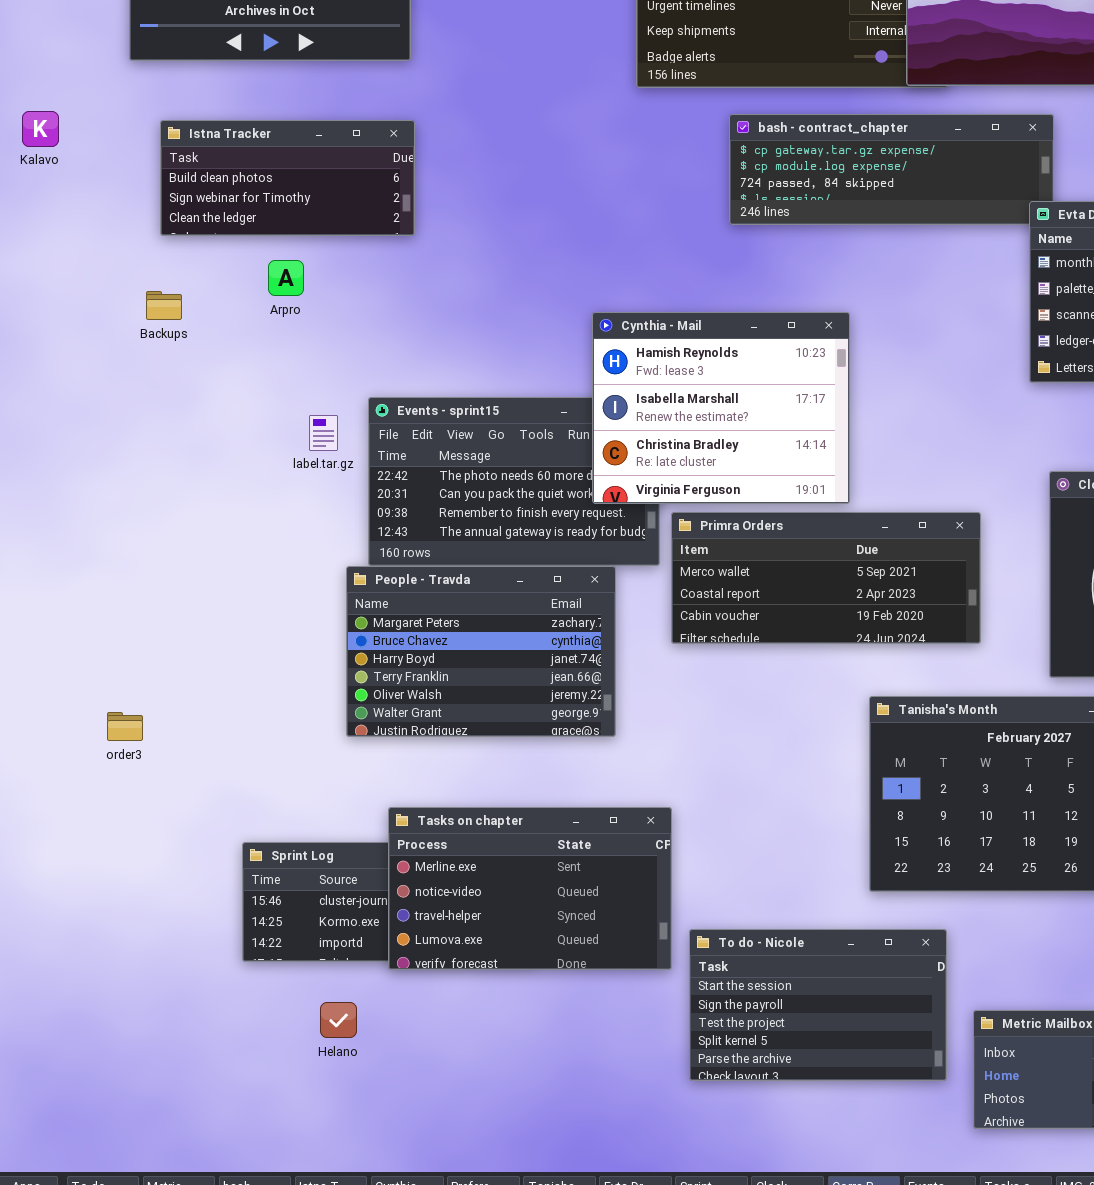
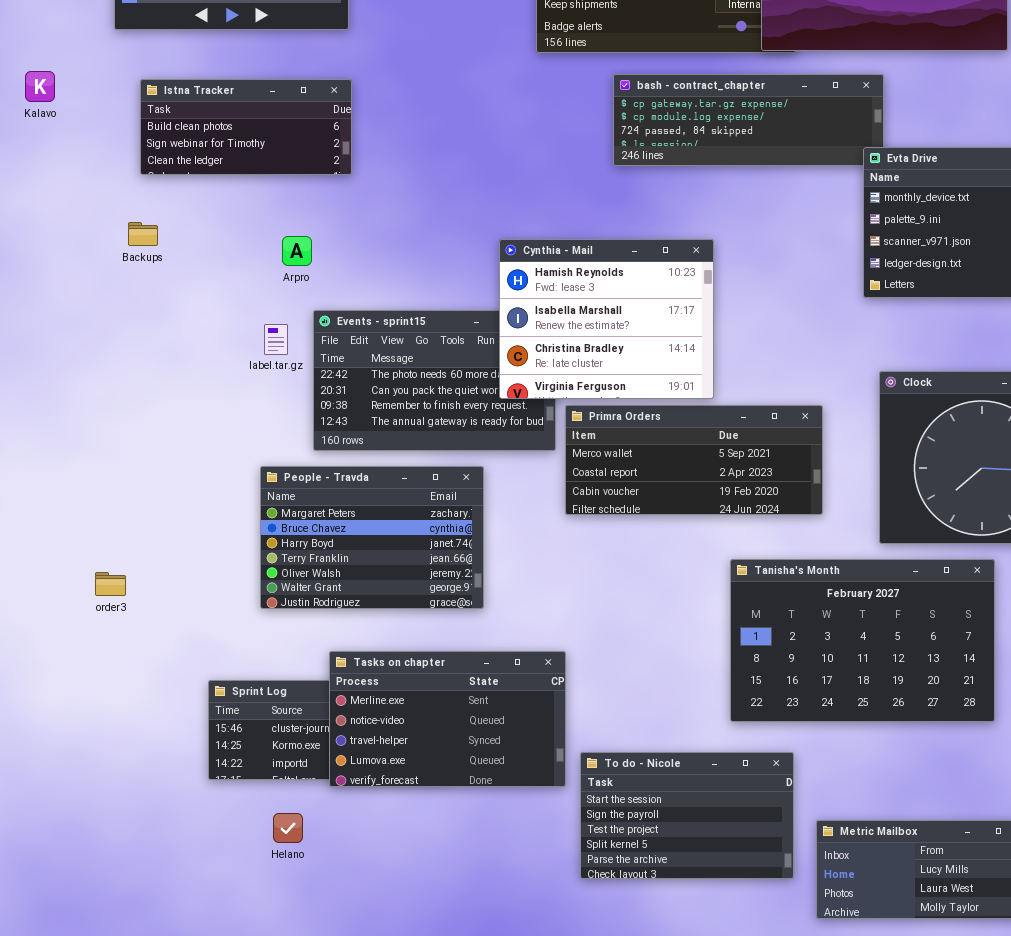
Arpro: [268,260,304,296] -> [282,236,312,266], moved
People - Travda: [346,566,616,737] -> [260,466,484,609], moved

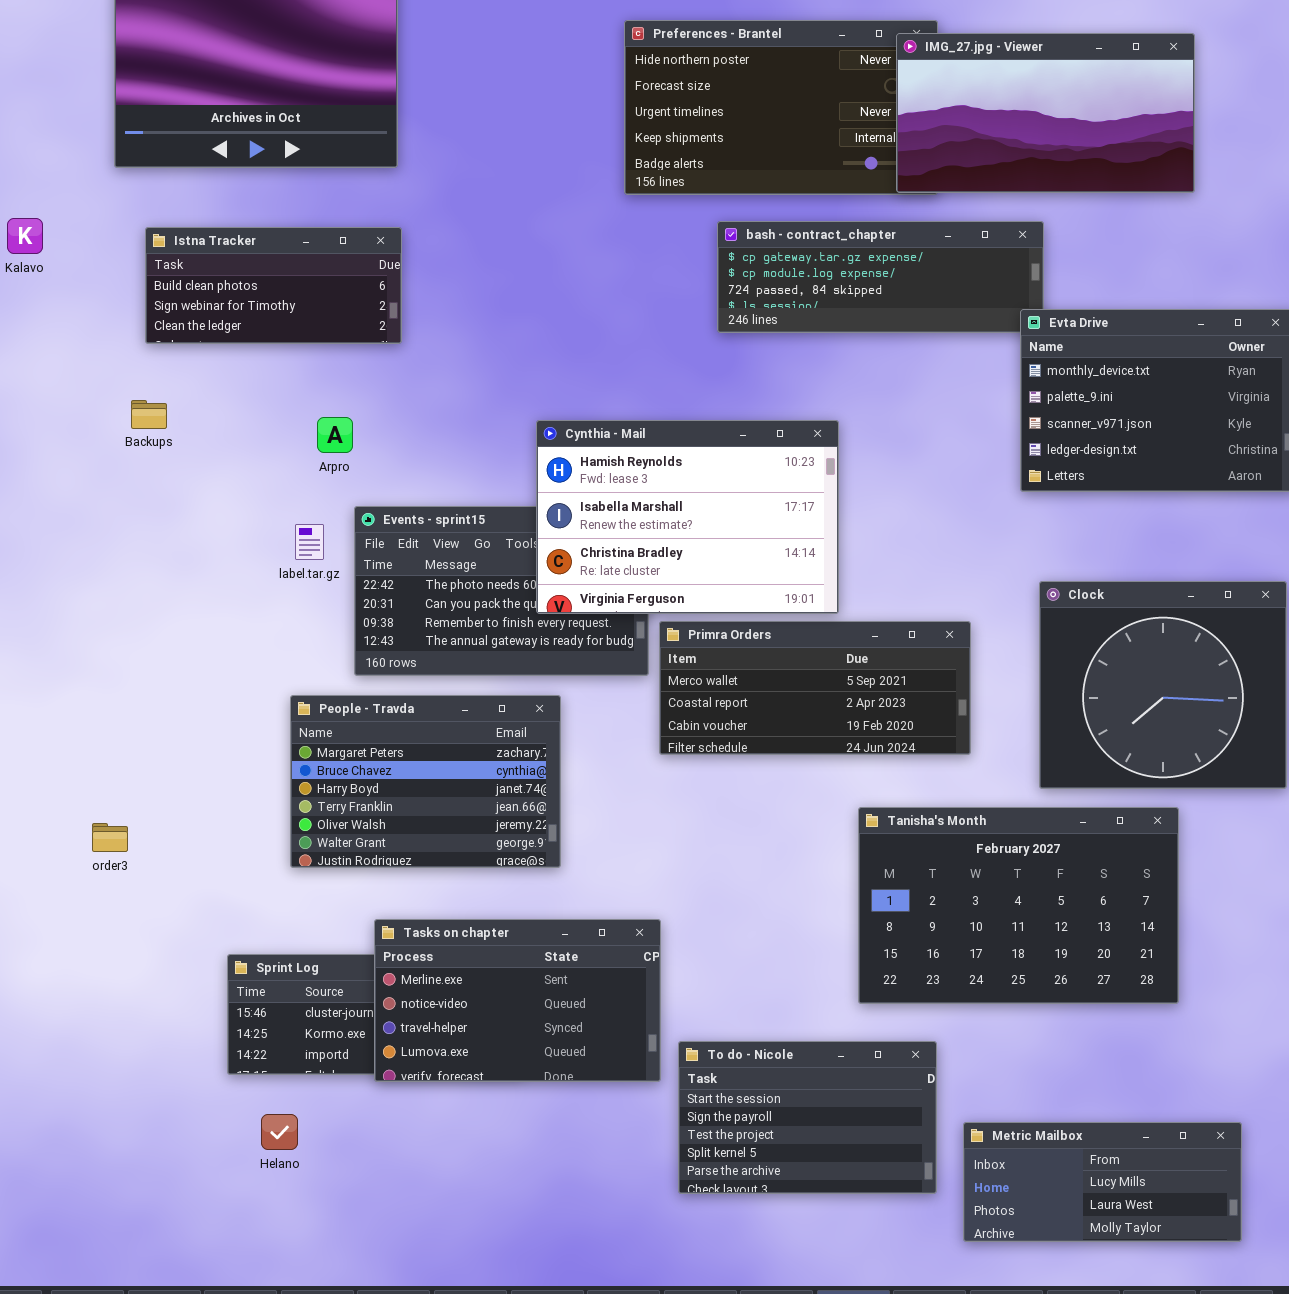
Cynthia - Mail: [499,239,714,399] -> [536,420,839,614], resized
Helano: [273,813,303,843] -> [261,1114,298,1150], moved

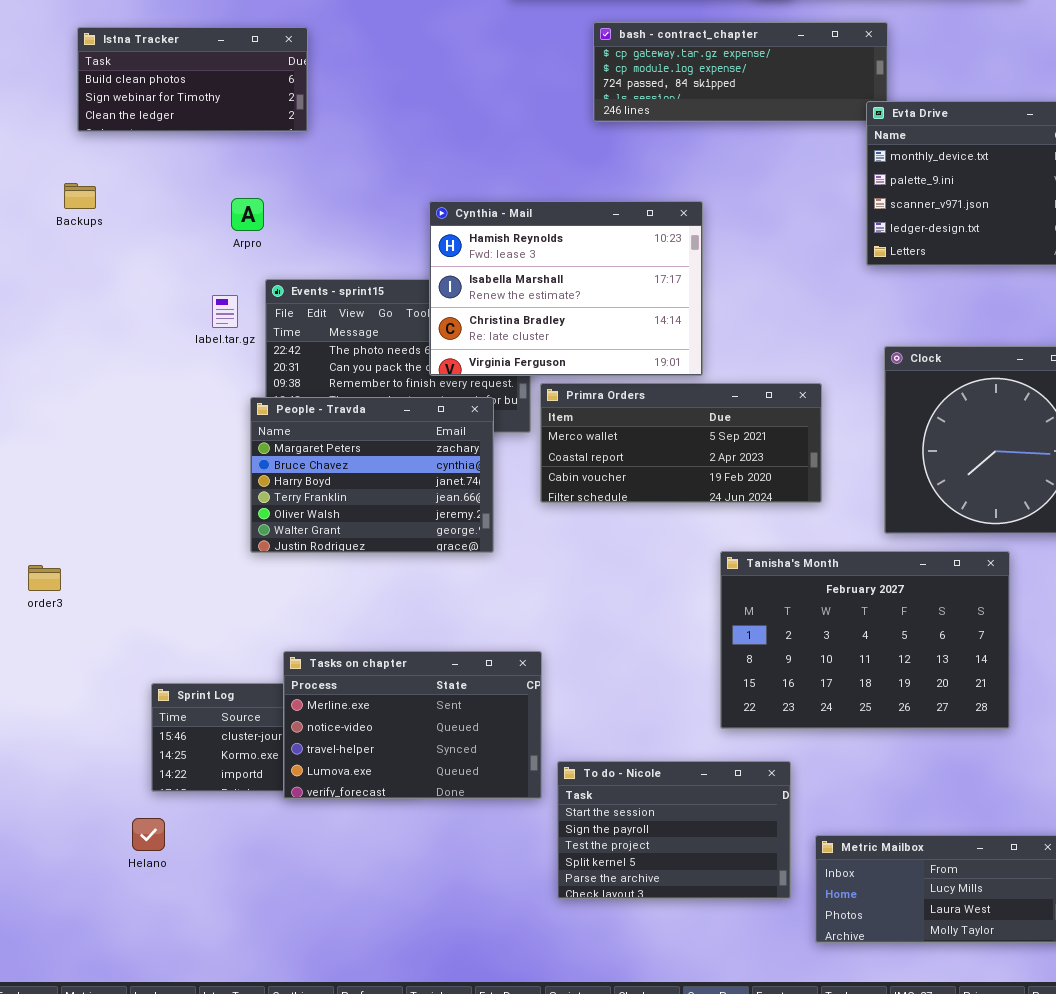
People - Travda: [290,695,561,868] -> [250,397,494,553], moved
Helano: [261,1114,298,1150] -> [132,818,165,851], moved

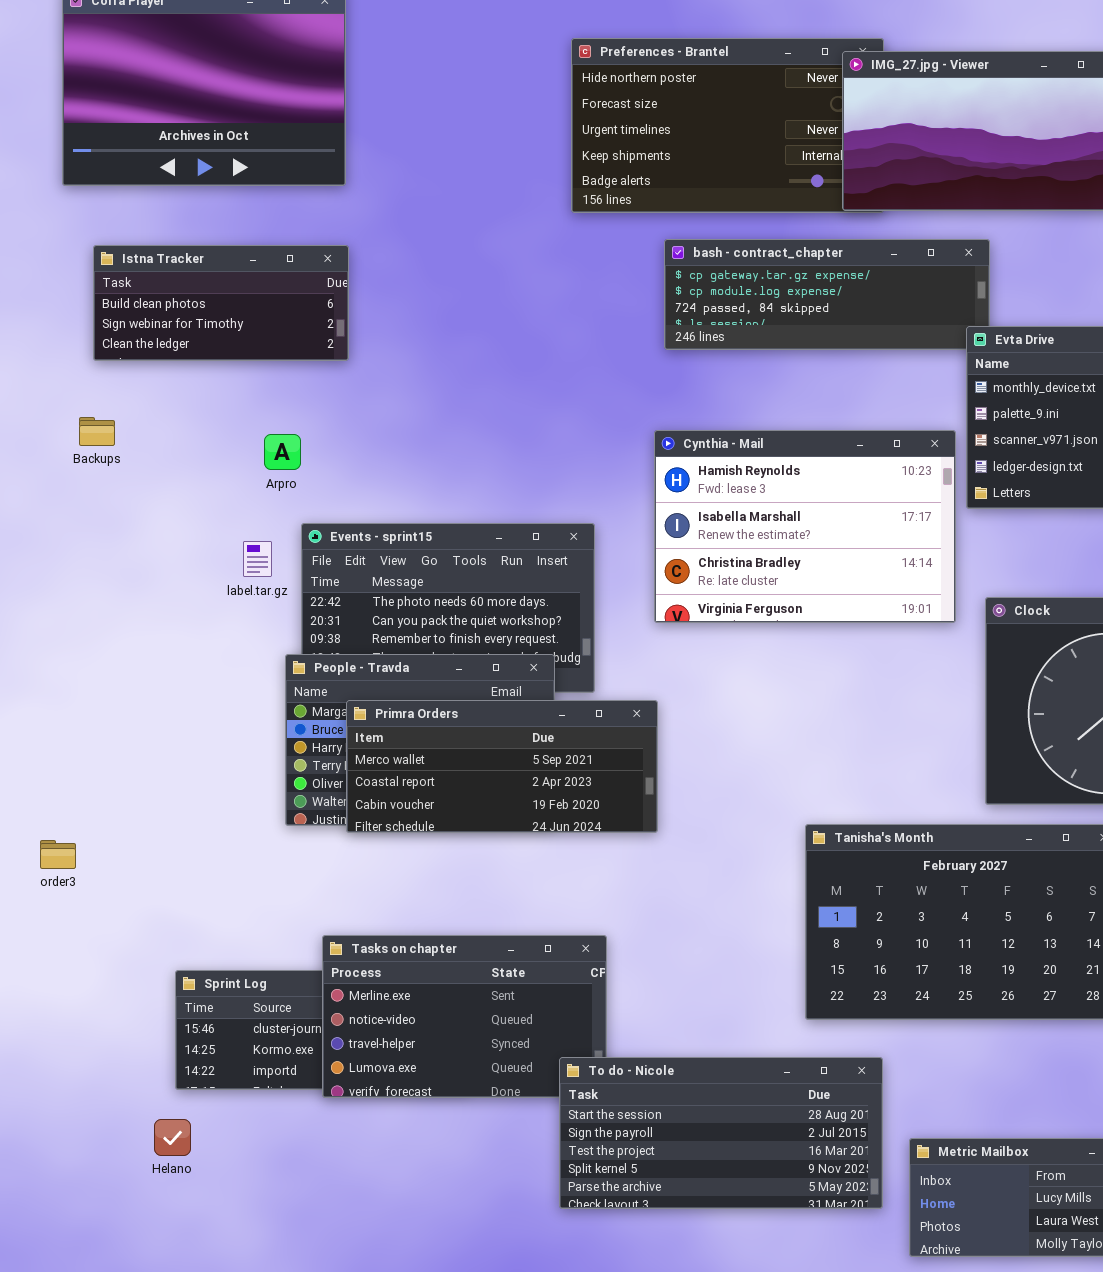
Cynthia - Mail: [429,201,703,376] -> [654,430,956,623], moved
Primra Orders: [540,383,822,503] -> [346,700,658,833], moved
To do - Nicole: [557,761,791,899] -> [559,1057,883,1209], resized

